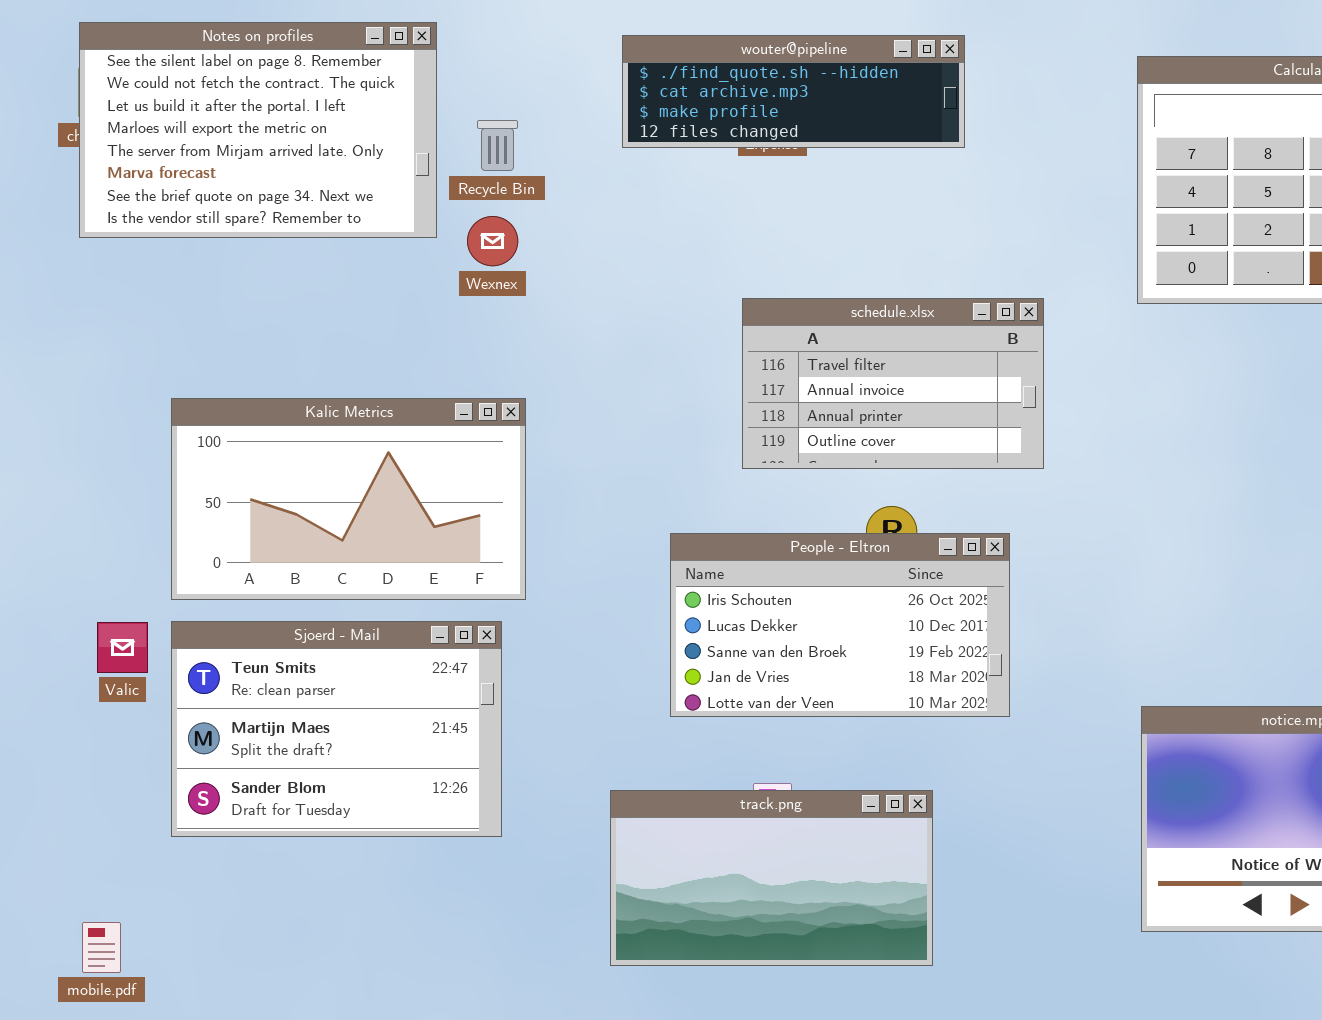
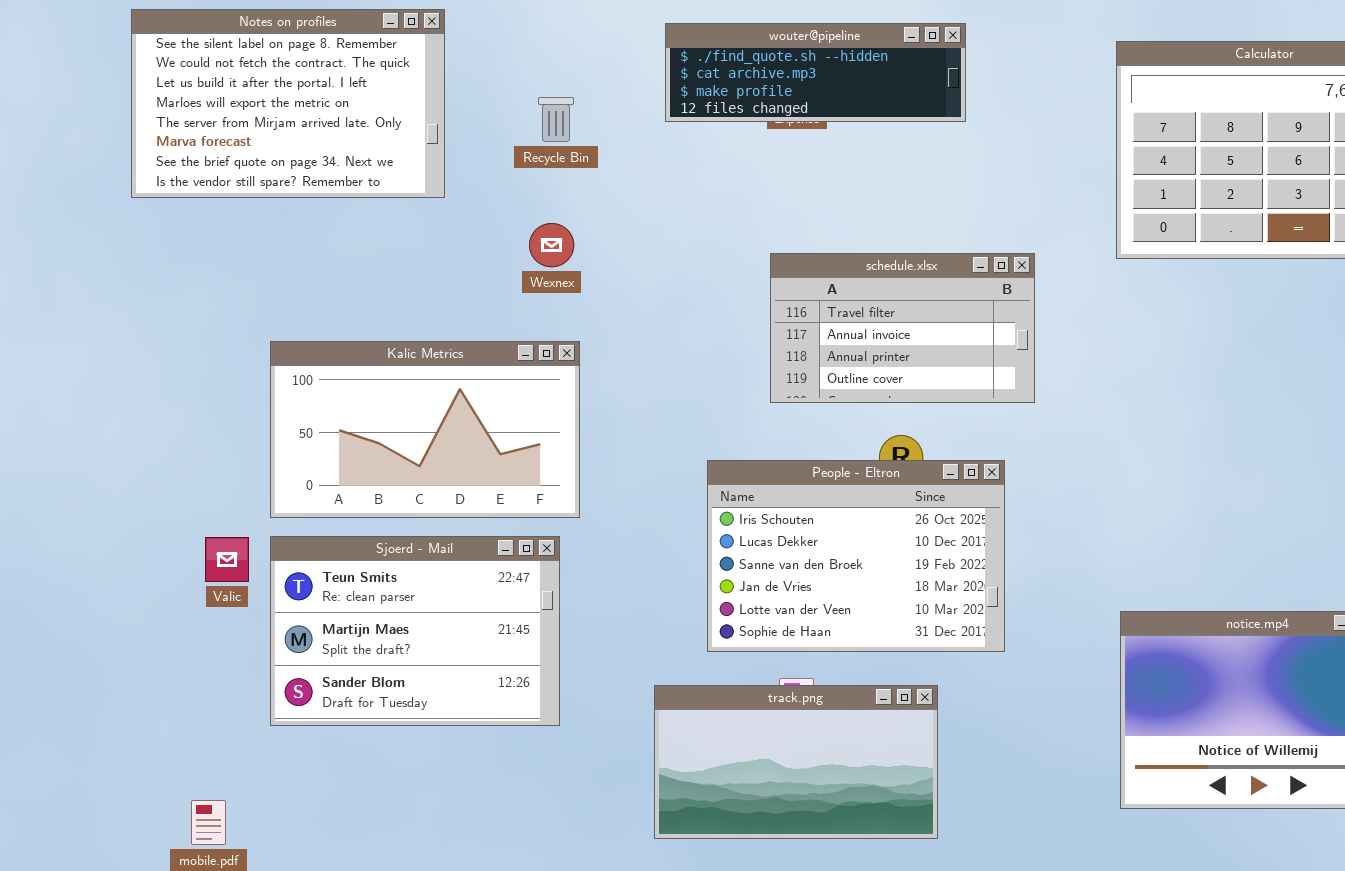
Notes on profiles: [79,22,437,238] -> [131,9,445,198], moved
Wexnex: [467,216,518,266] -> [529,223,574,267], moved
People - Eltron: [670,533,1010,717] -> [707,460,1005,652], resized

